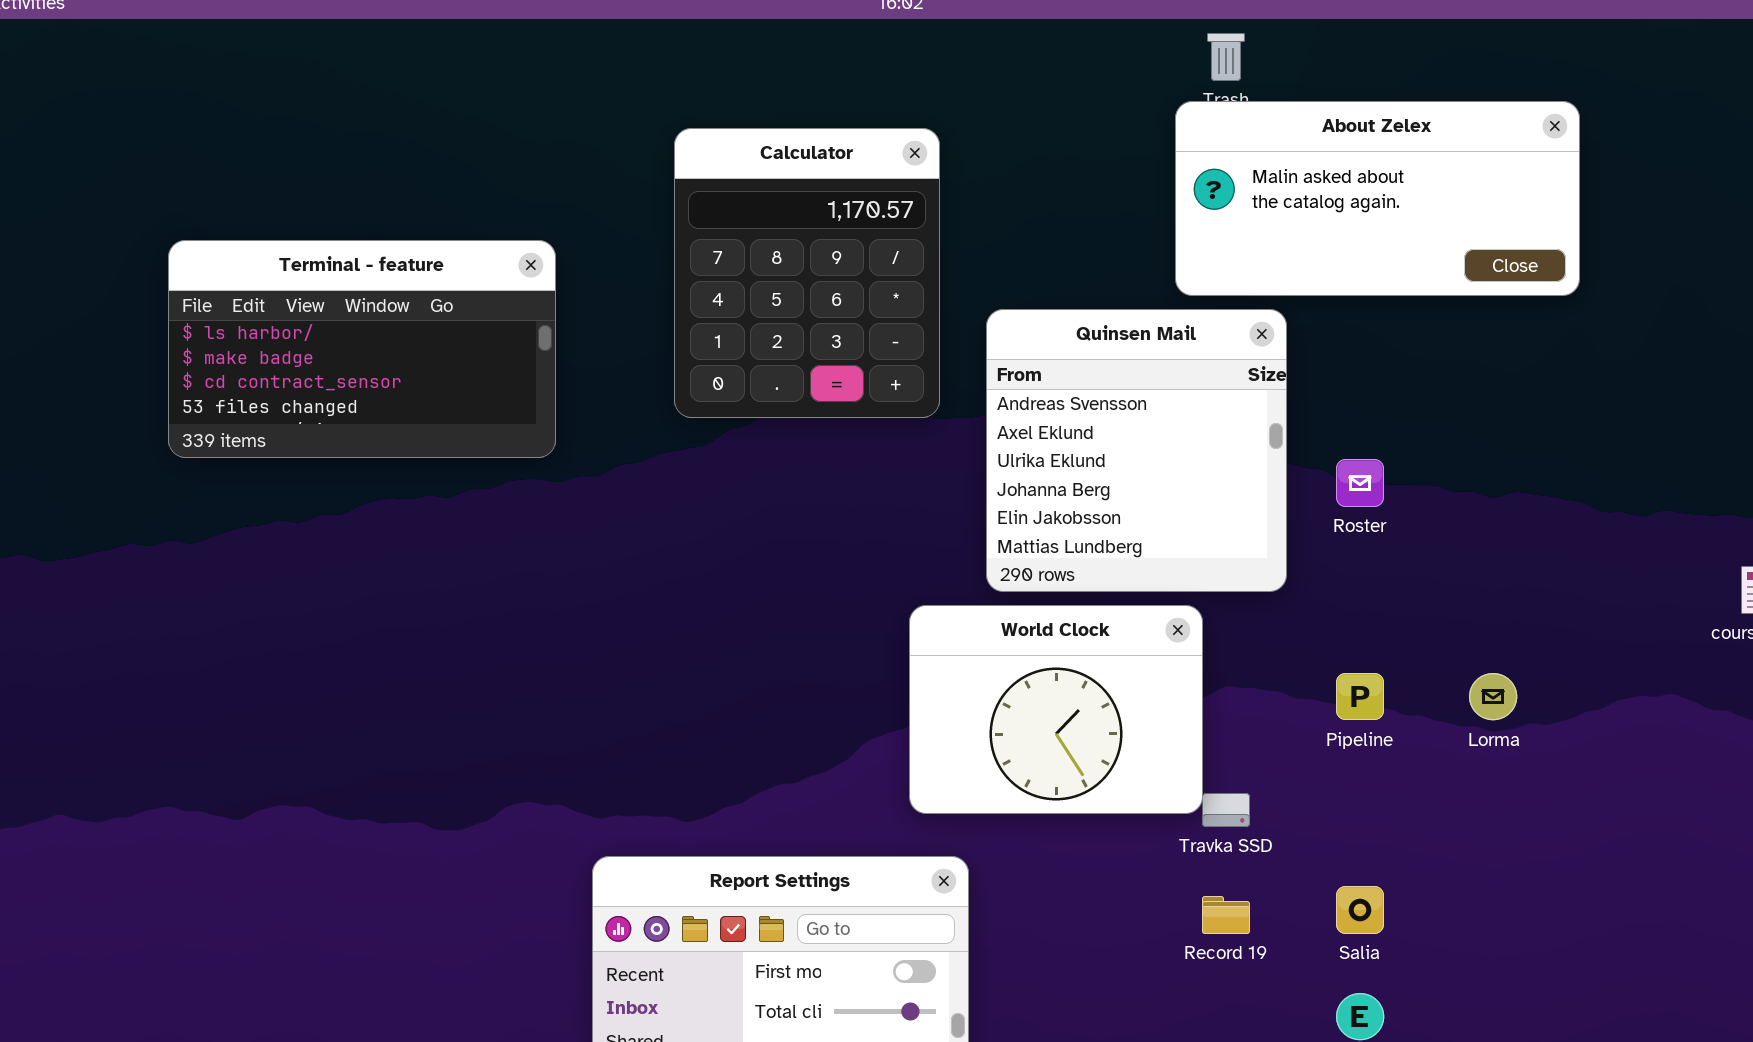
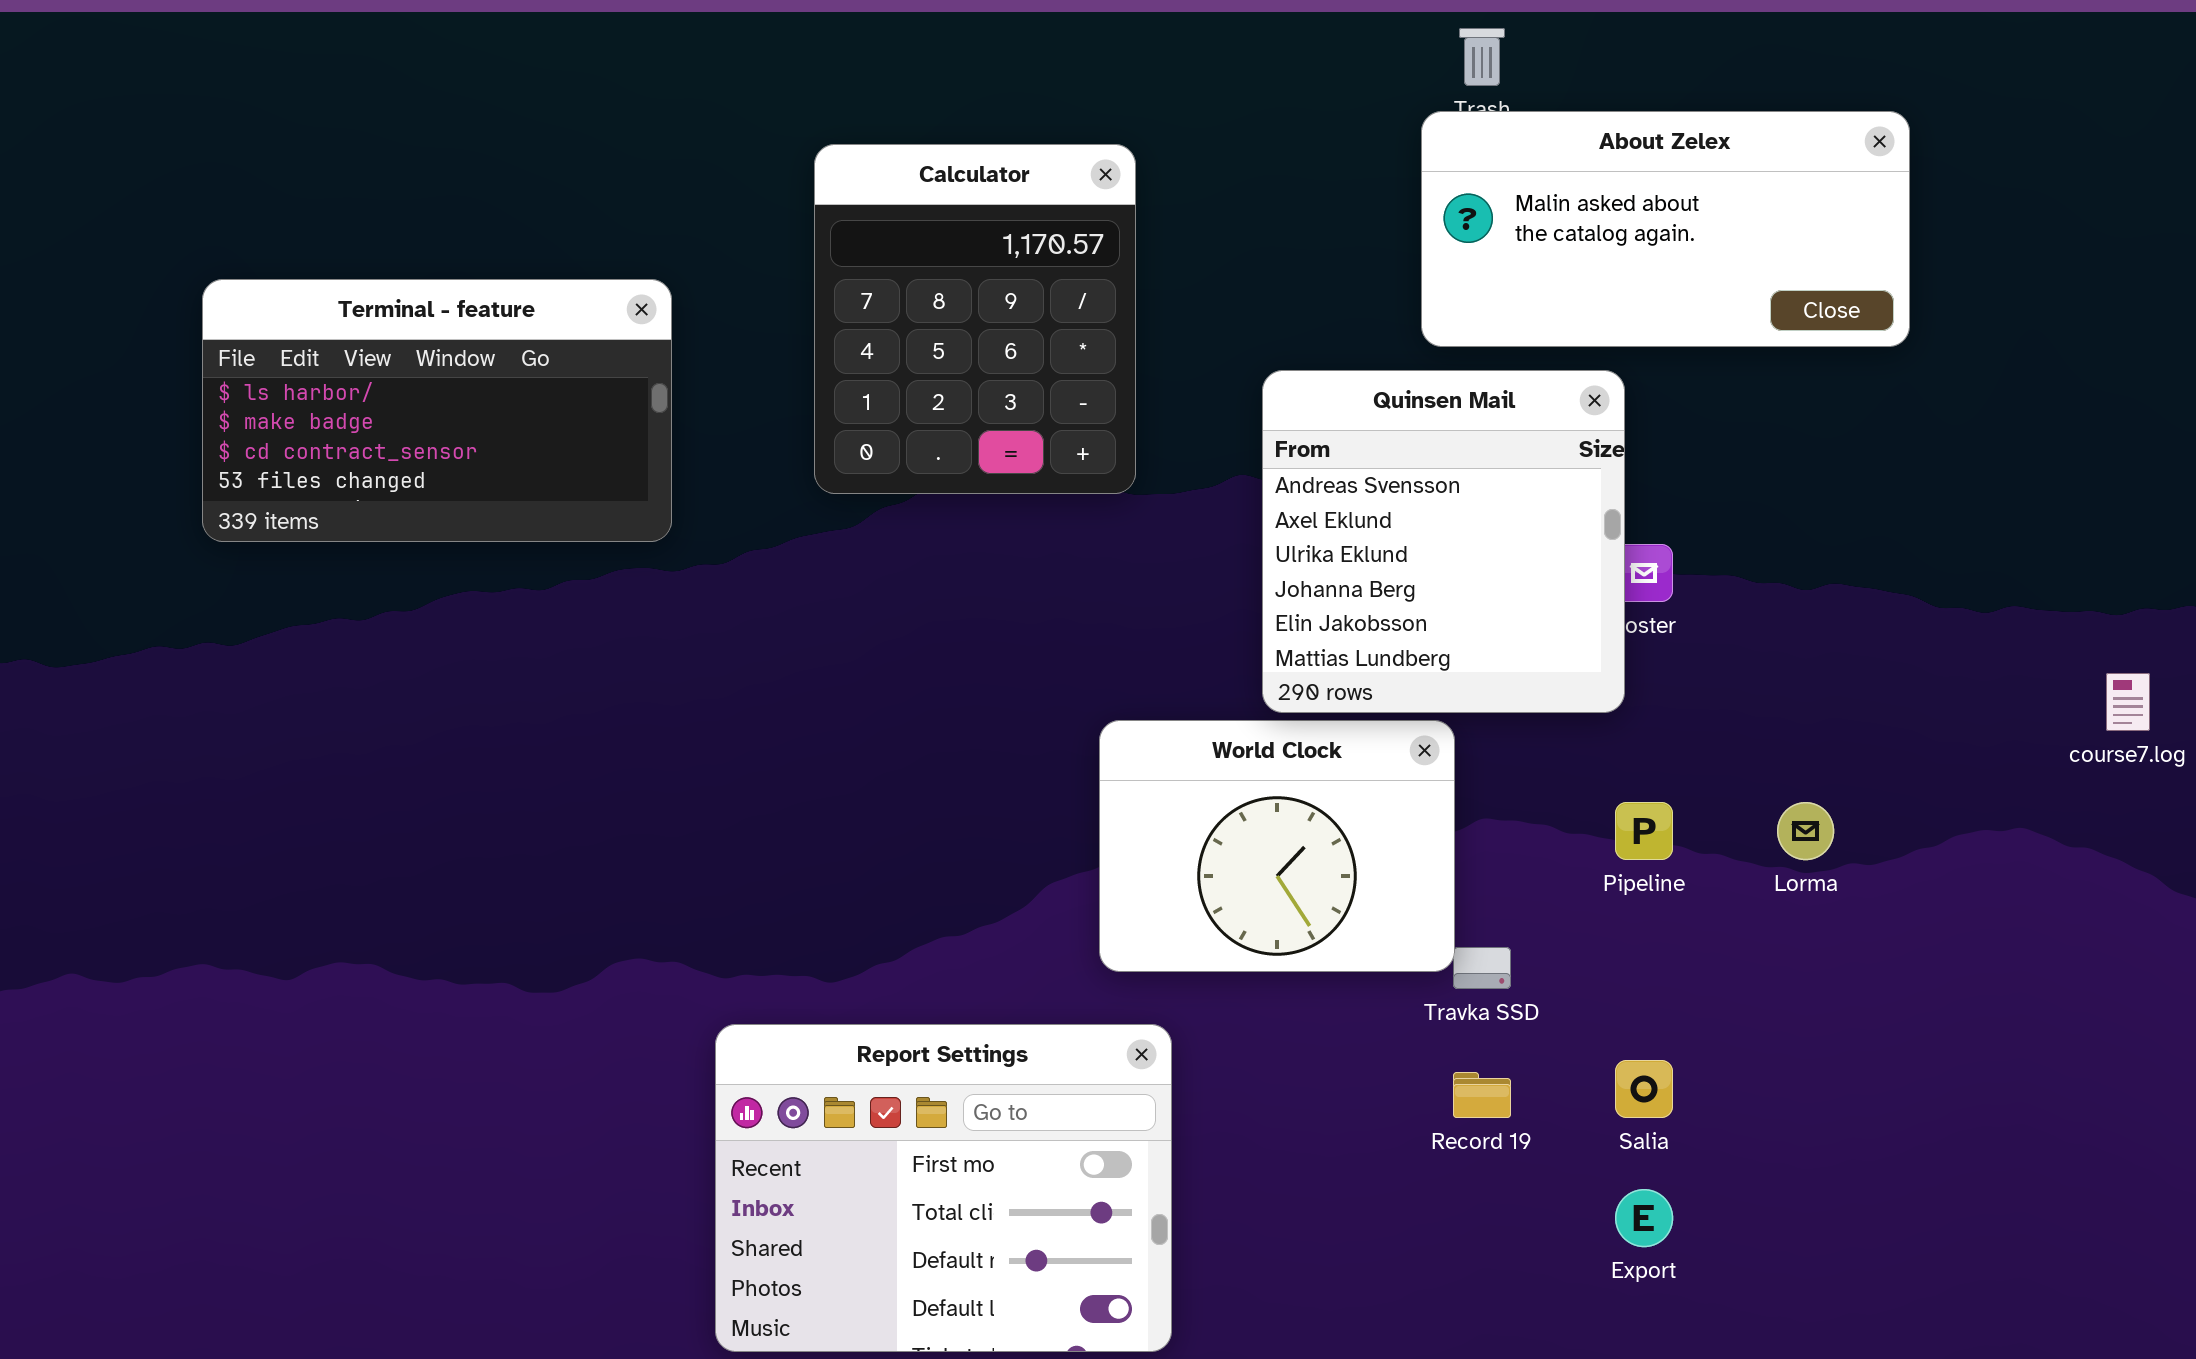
Quinsen Mail: [986,309,1287,592] -> [1262,370,1625,713], moved

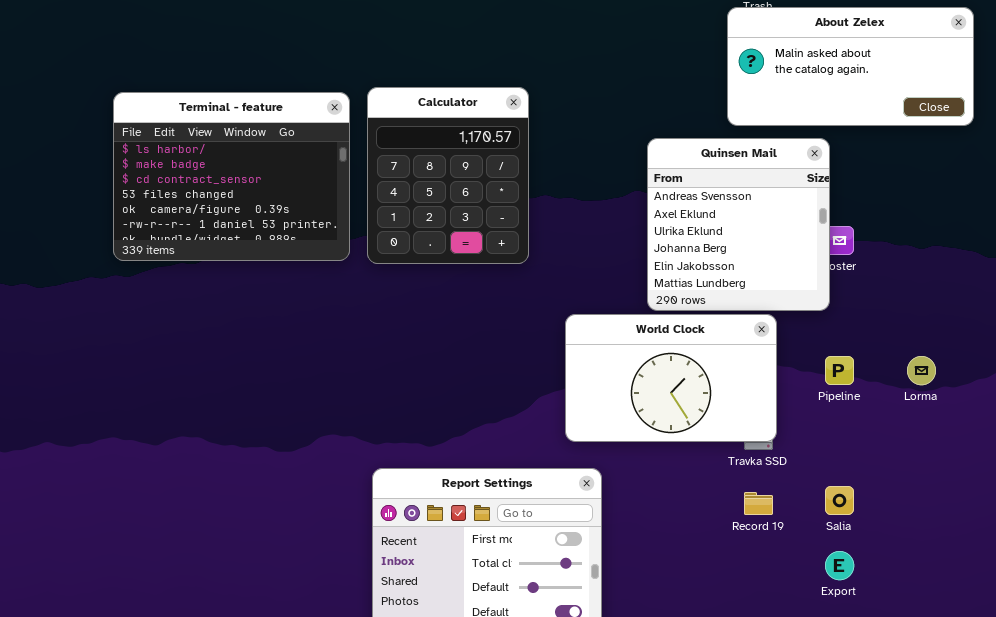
Calculator: [814,144,1136,494] -> [367,87,529,264], moved
Terminal - feature: [202,279,672,542] -> [113,92,350,261], resized
World Clock: [1099,720,1455,972] -> [565,314,777,442], resized

